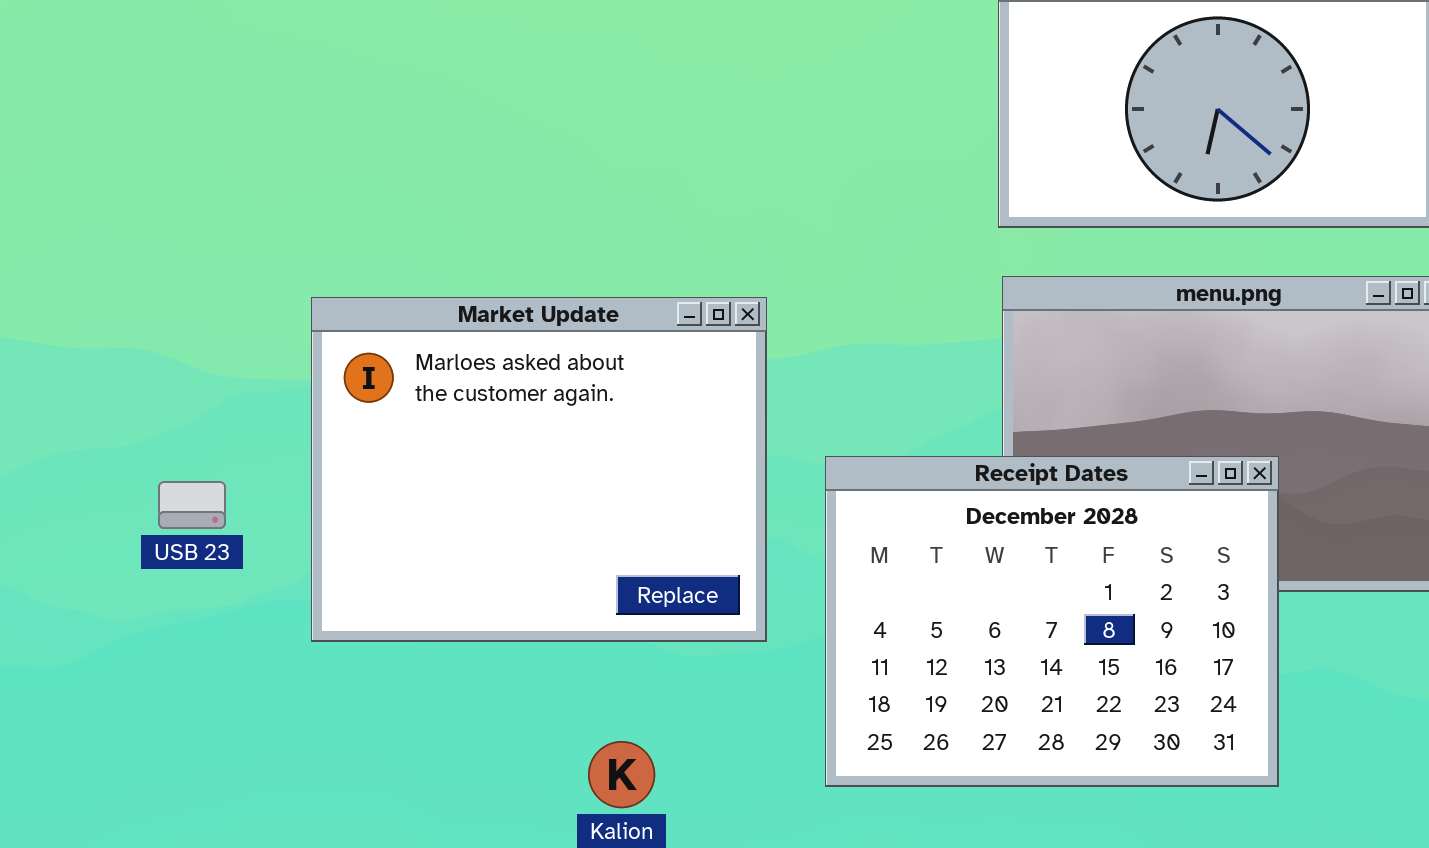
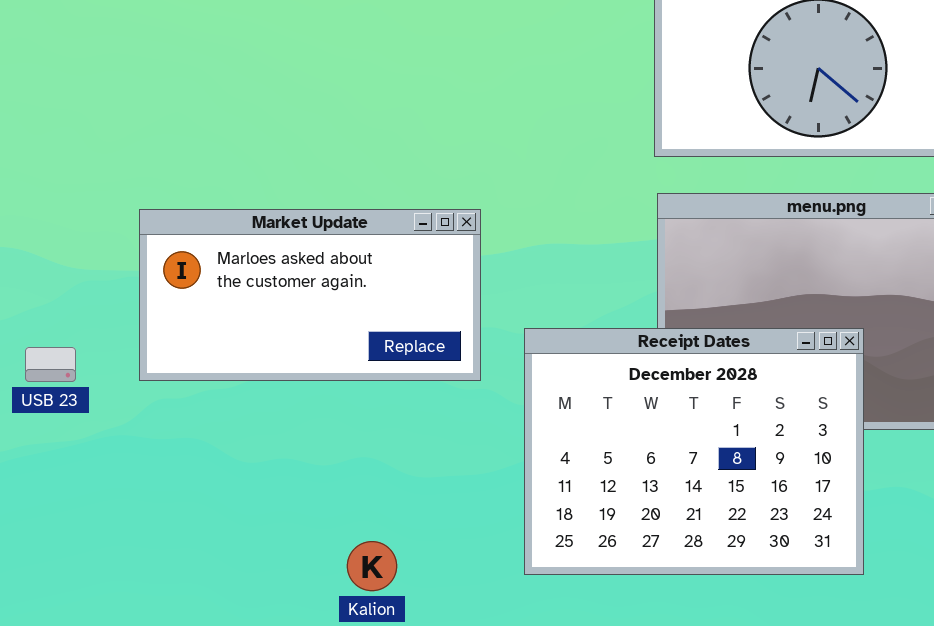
Market Update: [311,297,767,642] -> [139,209,481,381], resized

